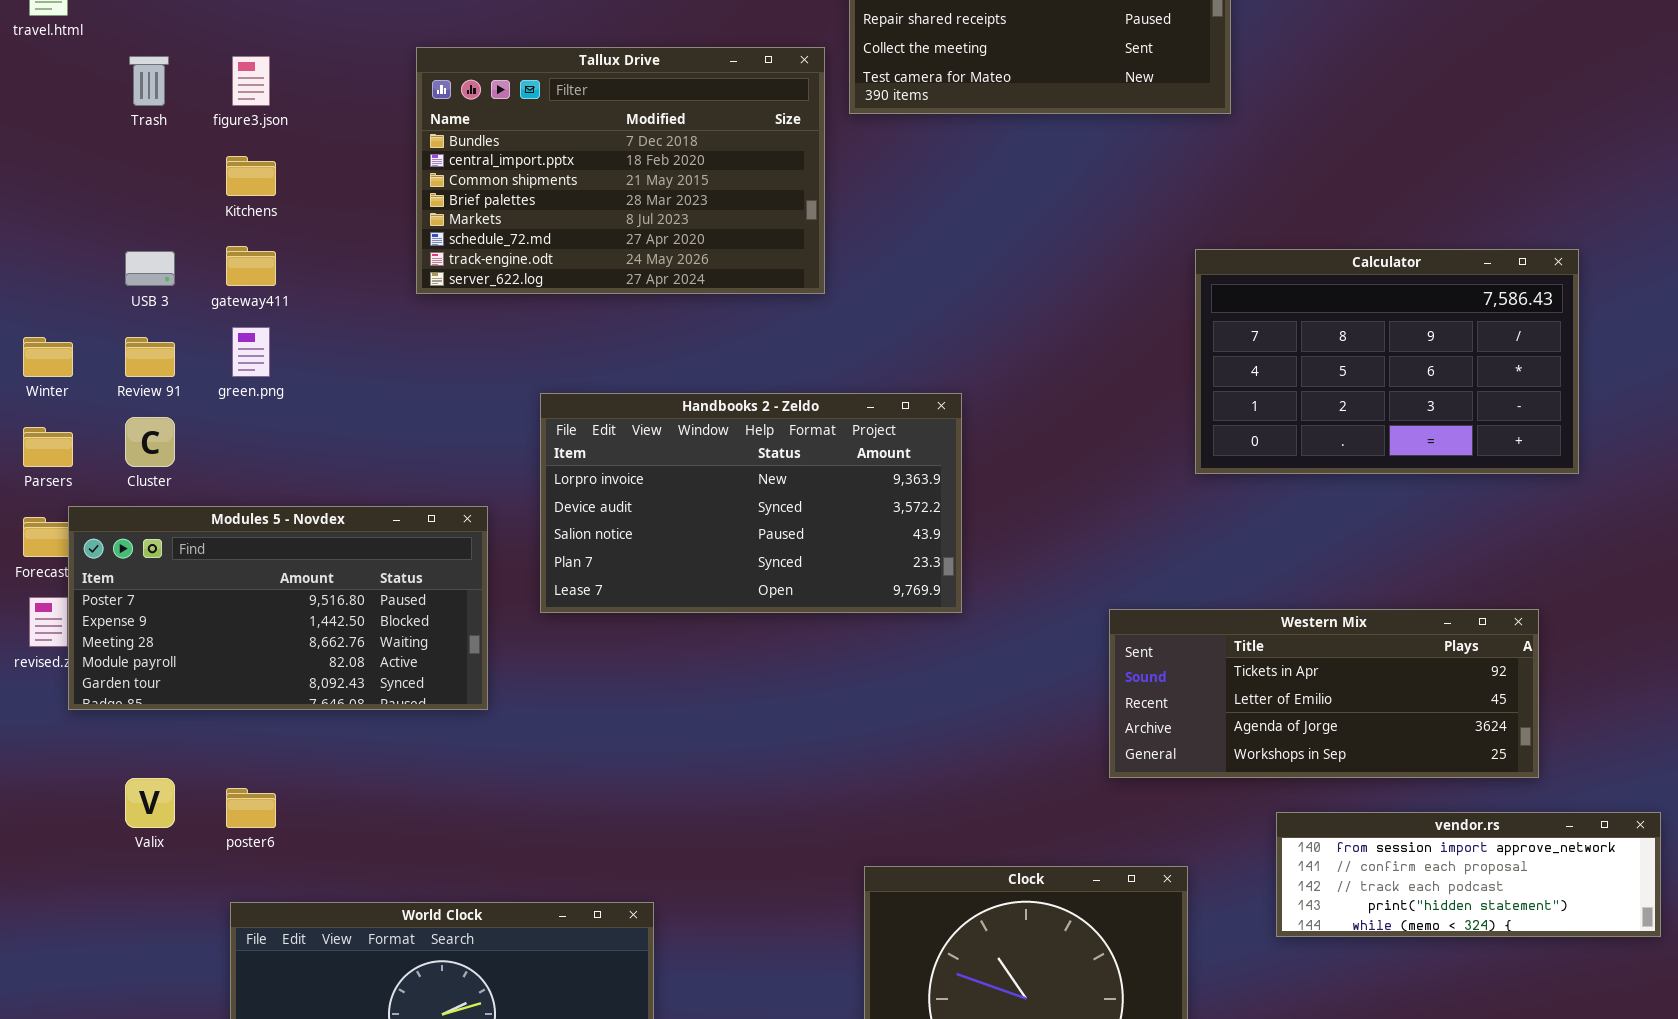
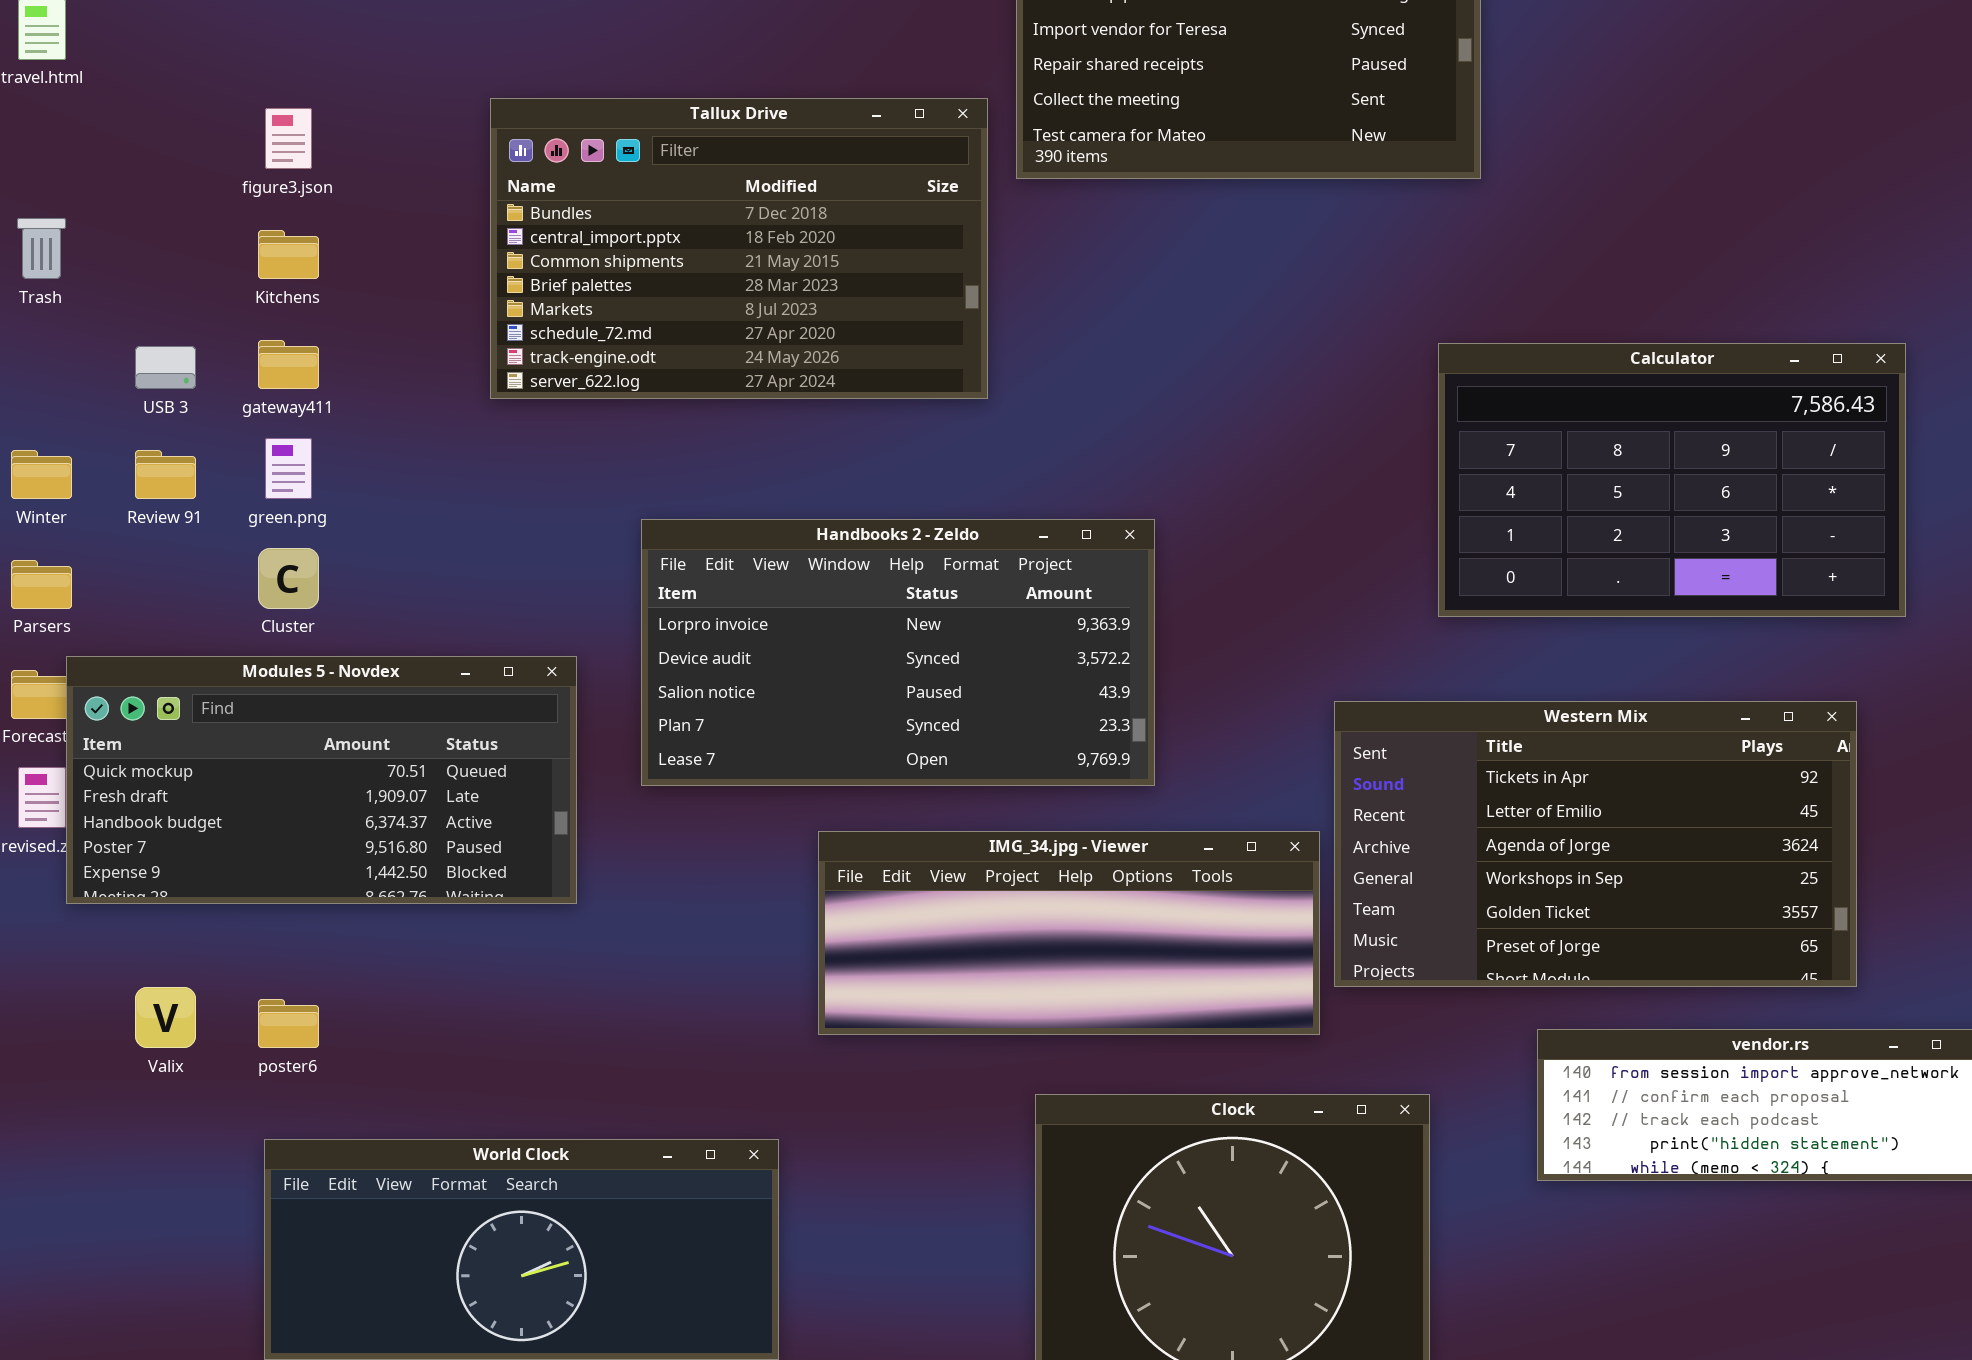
Trash: [129,56,169,106] -> [17,218,66,279], moved
Cluster: [125,417,175,467] -> [258,548,319,609], moved
Modules 5 - Novdex: [68,506,488,710] -> [66,656,577,904], scrolled up 3 rows
Western Mix: [1109,609,1539,778] -> [1334,701,1857,987], resized
IMG_34.jpg - Viewer: none -> [818,831,1320,1035], opened

